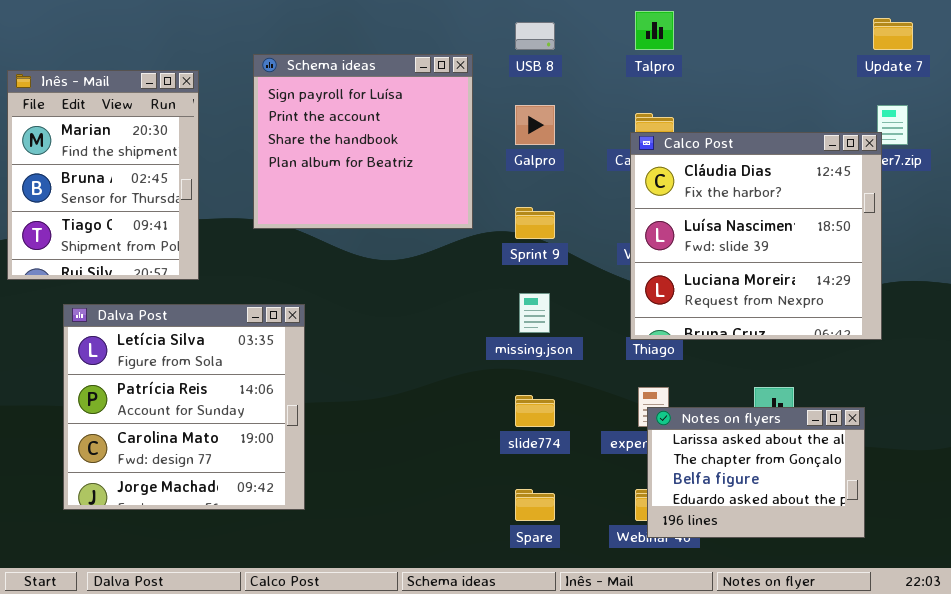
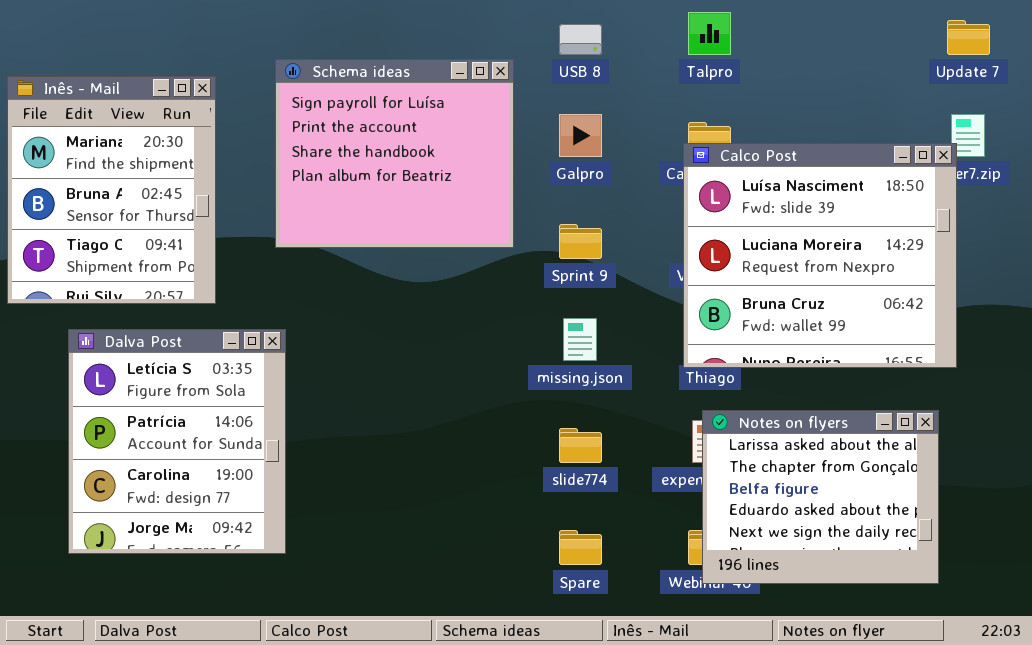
Calco Post: [630,132,882,340] -> [683,143,957,368], scrolled down 1 row
Dalva Post: [63,304,305,510] -> [68,329,286,554], resized
Notes on flyers: [647,407,865,538] -> [702,410,939,584], resized

